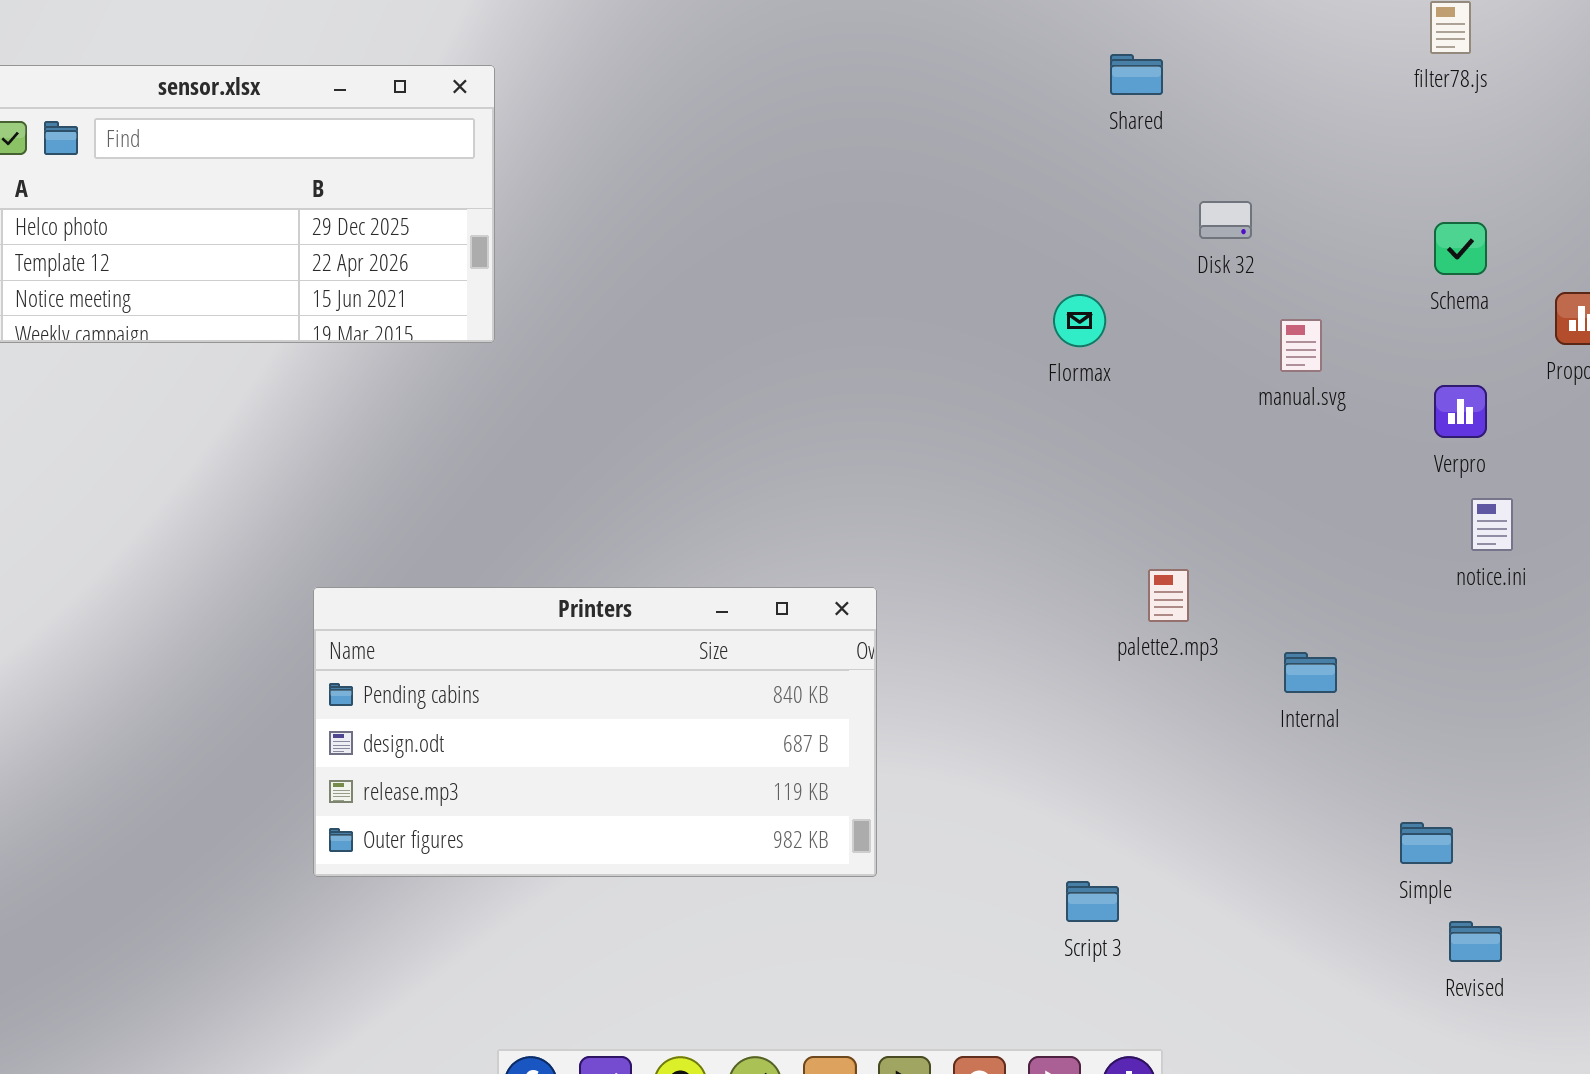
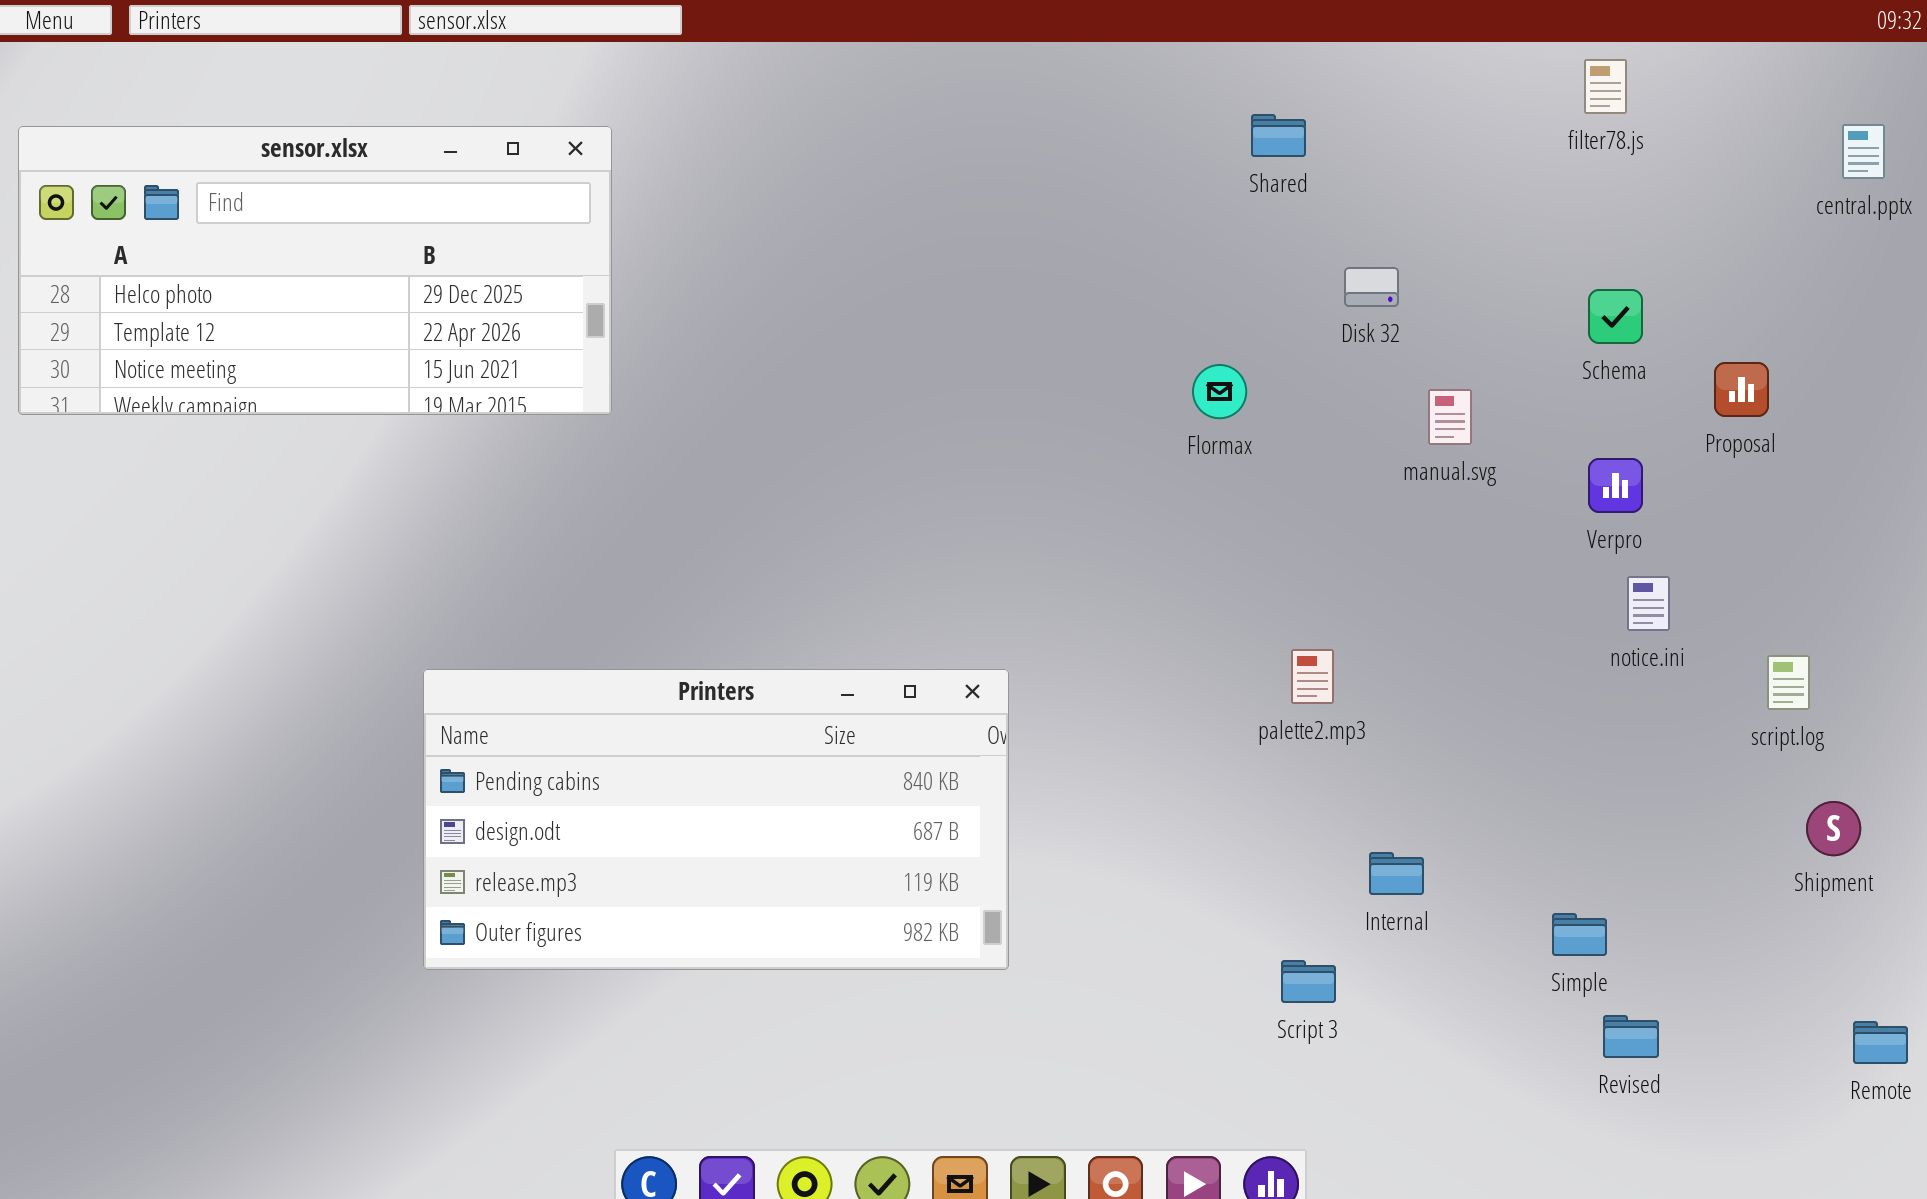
Internal: [1284,652,1337,693] -> [1369,852,1424,895], moved
Script 3: [1066,881,1119,922] -> [1281,960,1336,1003], moved

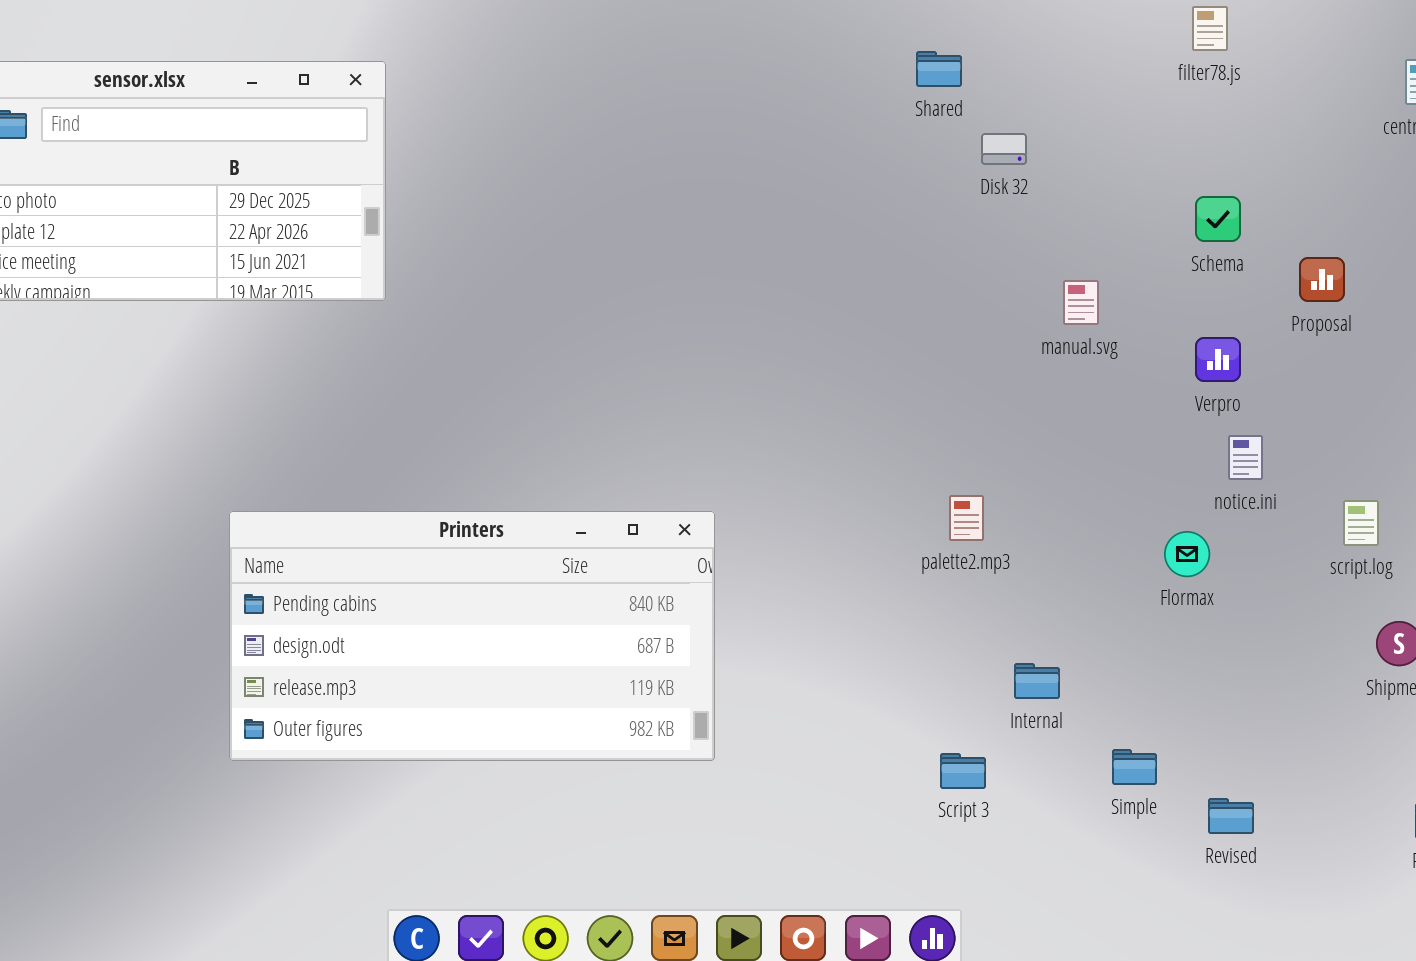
Disk 32: [1344,267,1399,307] -> [981,133,1027,165], moved
Flormax: [1192,364,1247,419] -> [1164,531,1210,577], moved
Simple: [1552,913,1607,956] -> [1112,749,1157,785], moved

